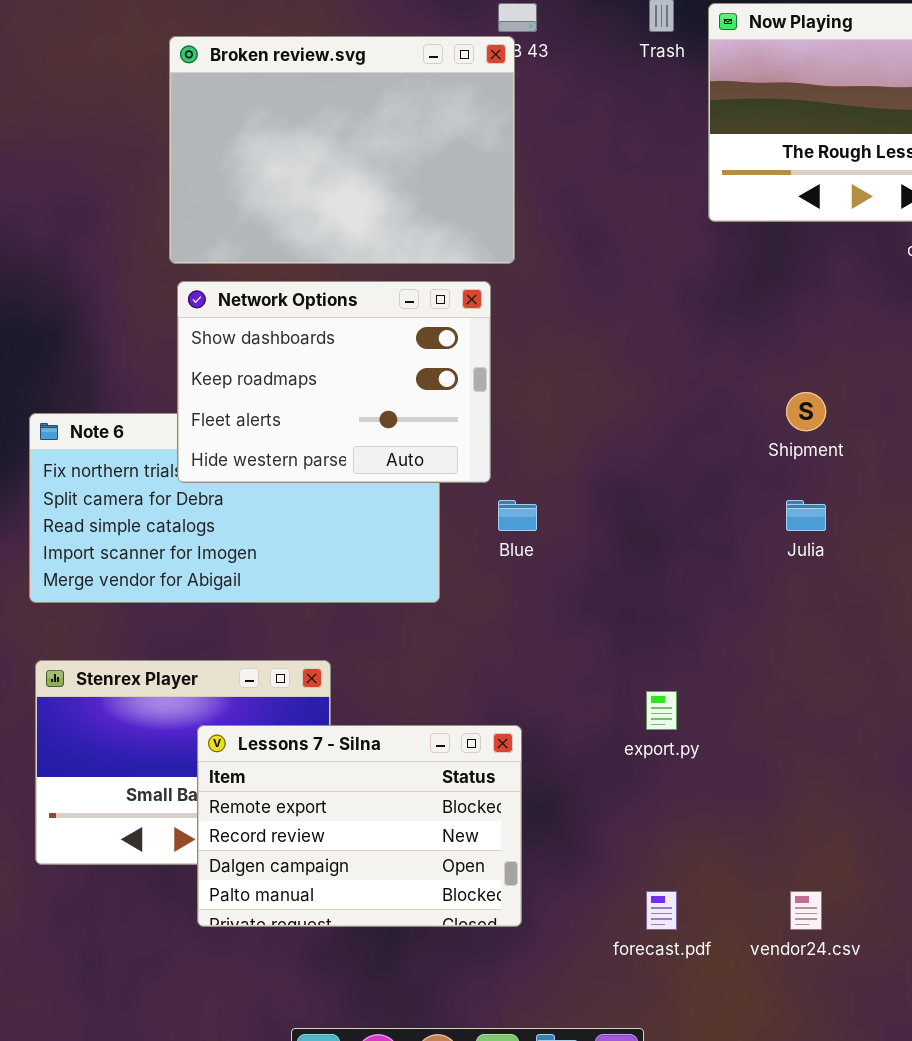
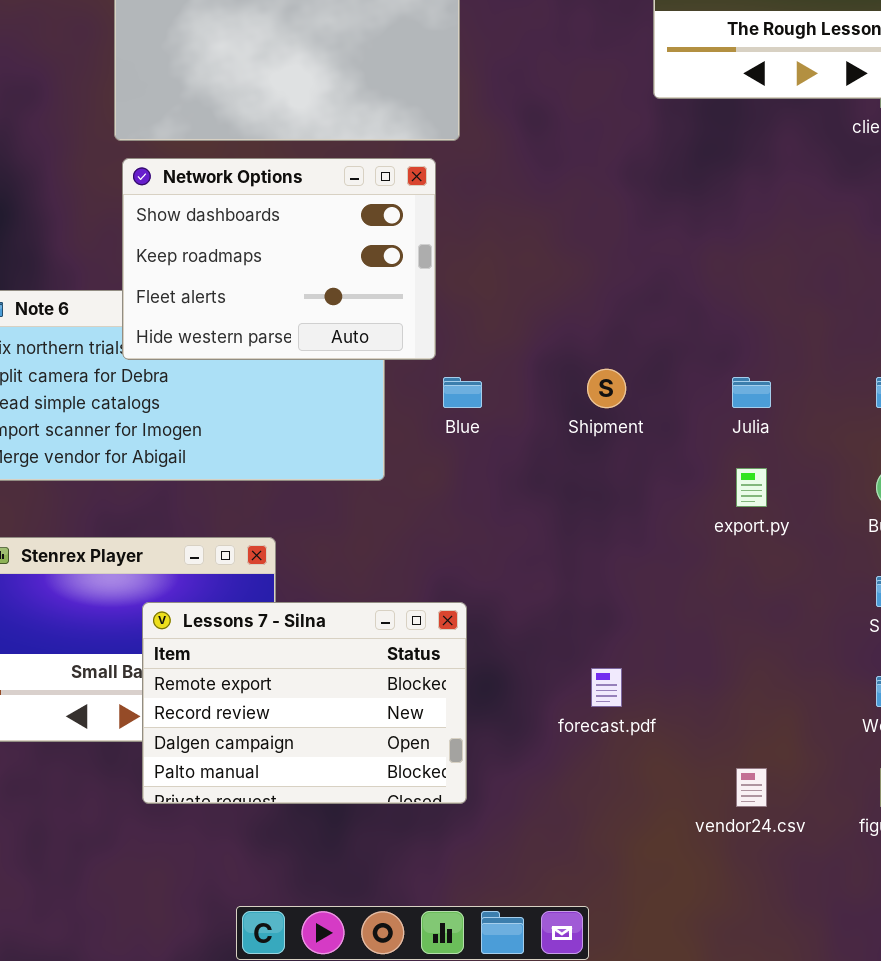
Shipment: [786,392,826,431] -> [587,369,626,408], moved
export.py: [646,691,677,730] -> [736,468,767,507], moved
forecast.pdf: [646,891,677,930] -> [591,668,622,707], moved

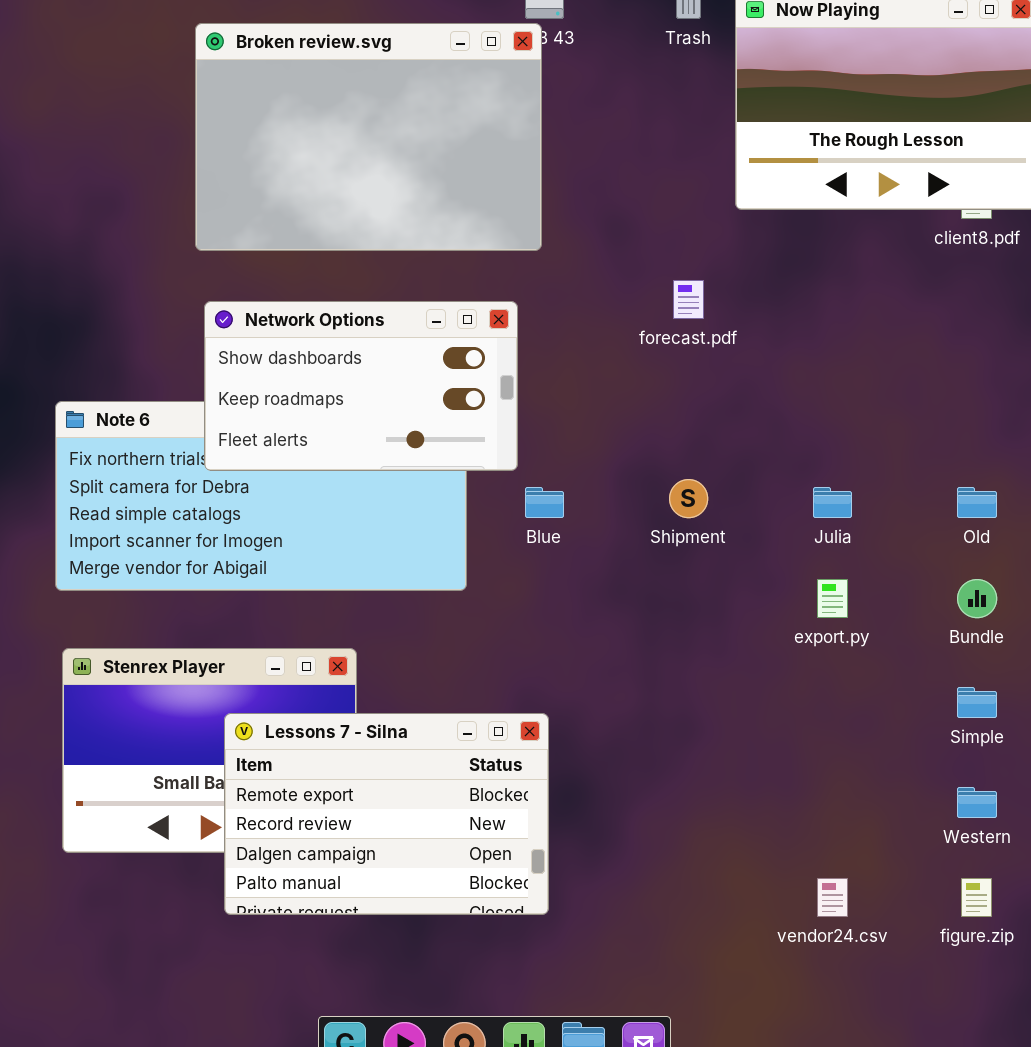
Network Options: [122,158,436,360] -> [204,301,518,471], resized
forecast.pdf: [591,668,622,707] -> [673,280,704,319], moved

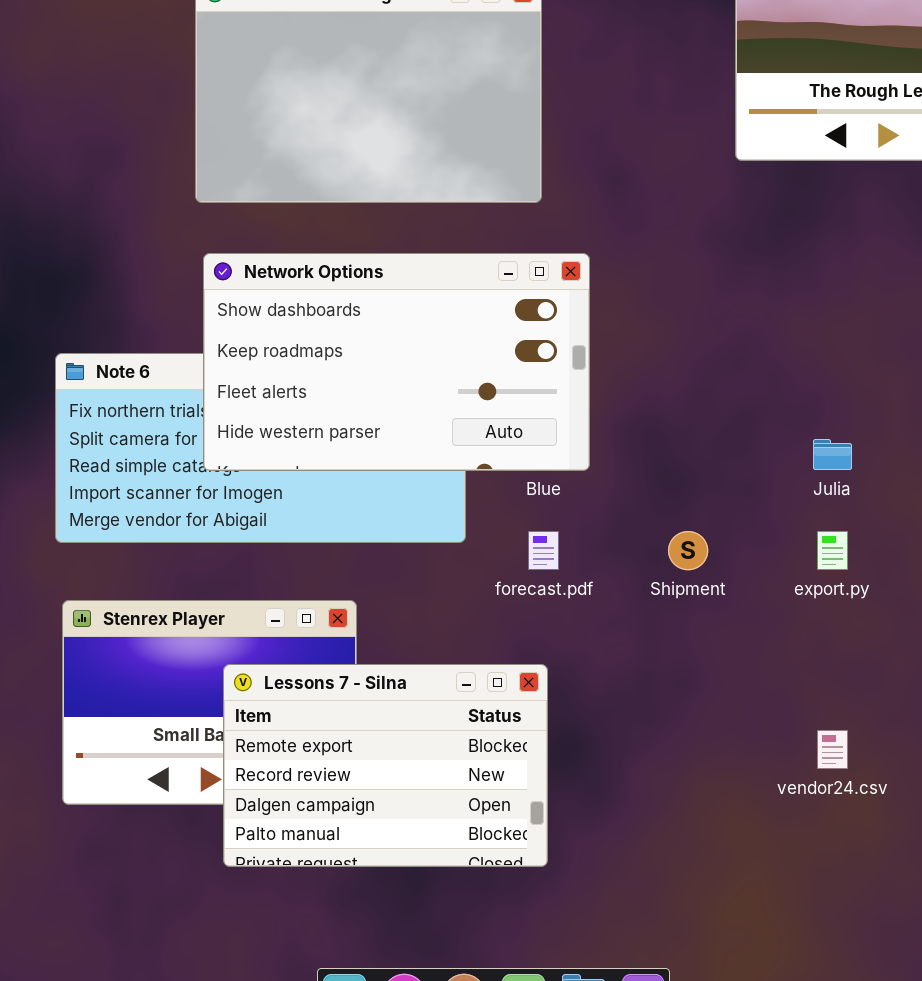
forecast.pdf: [673,280,704,319] -> [528,531,559,570], moved
Network Options: [204,301,518,471] -> [203,253,590,471], resized
Shipment: [669,479,708,518] -> [668,531,708,570], moved
vendor24.csv: [817,878,848,917] -> [817,730,848,769], moved

